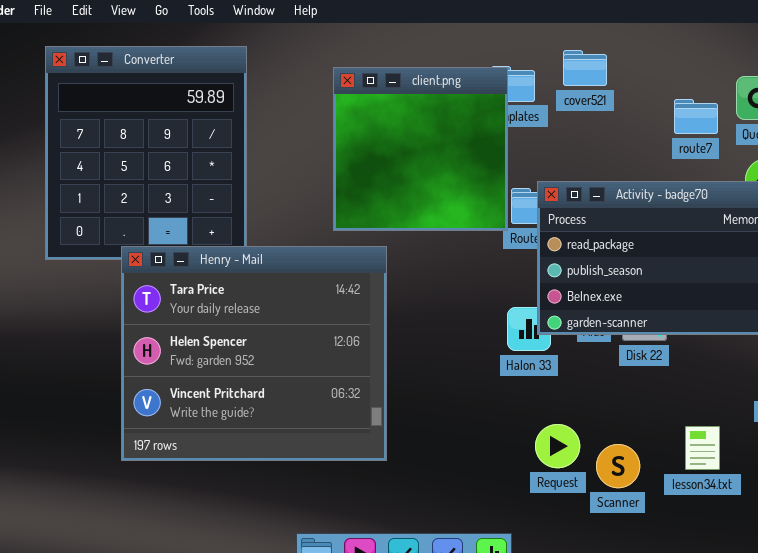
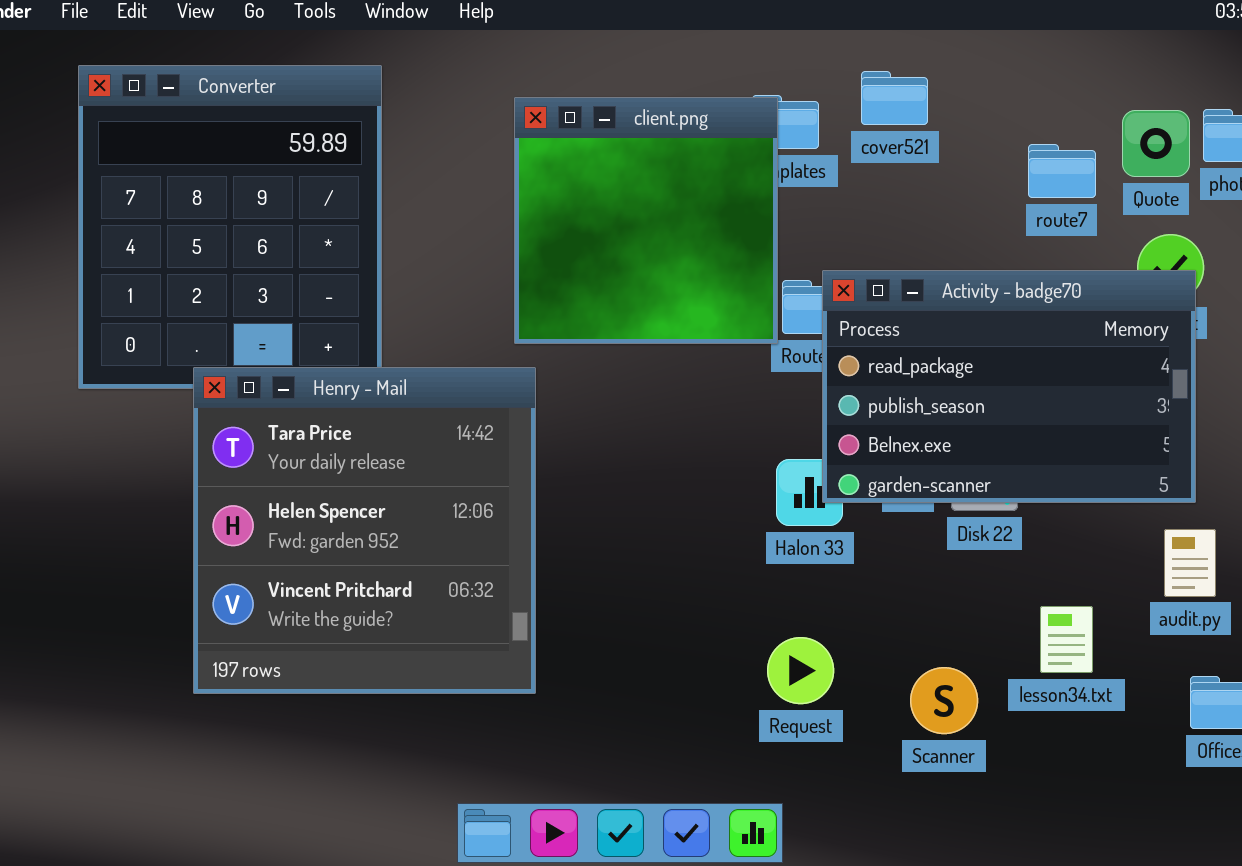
Henry - Mail: [121,246,387,461] -> [193,367,536,694], resized
Request: [535,424,580,468] -> [767,637,834,704], moved
lesson34.txt: [685,426,720,470] -> [1040,606,1093,673], moved

